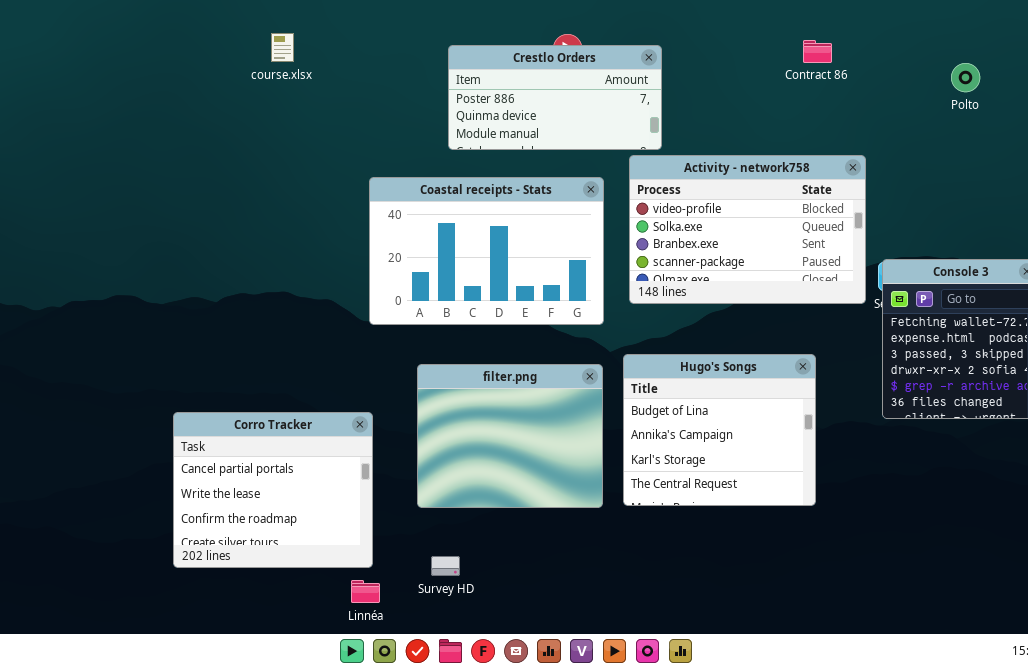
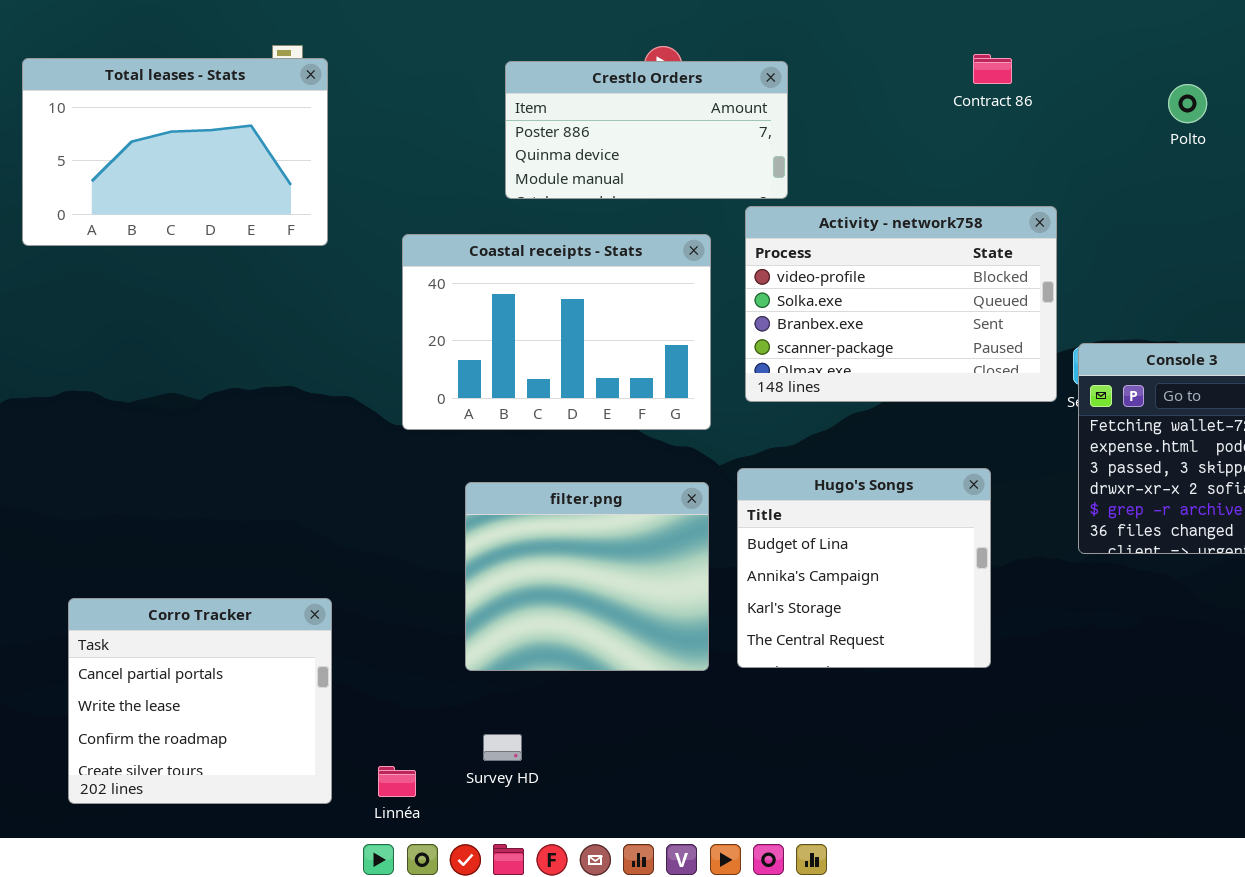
Total leases - Stats: none -> [22,58,328,246], opened
Corro Tracker: [173,412,373,568] -> [68,598,332,804], moved

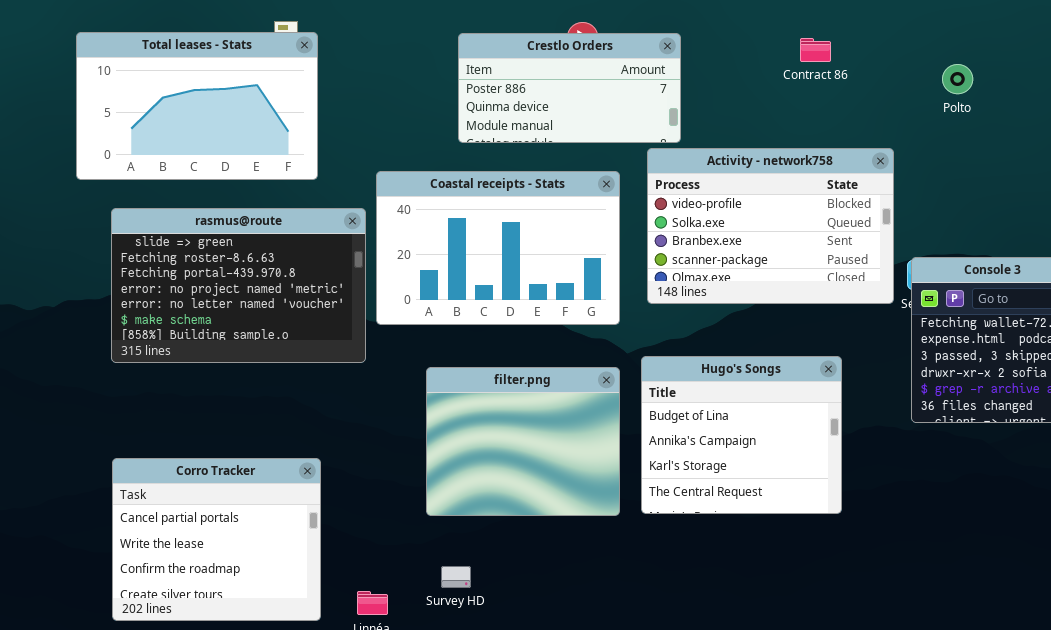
Contract 86: [973,54,1012,84] -> [800,38,831,62], moved
Polto: [1168,84,1207,123] -> [942,64,973,94], moved
rasmus@route: none -> [111,208,366,363], opened

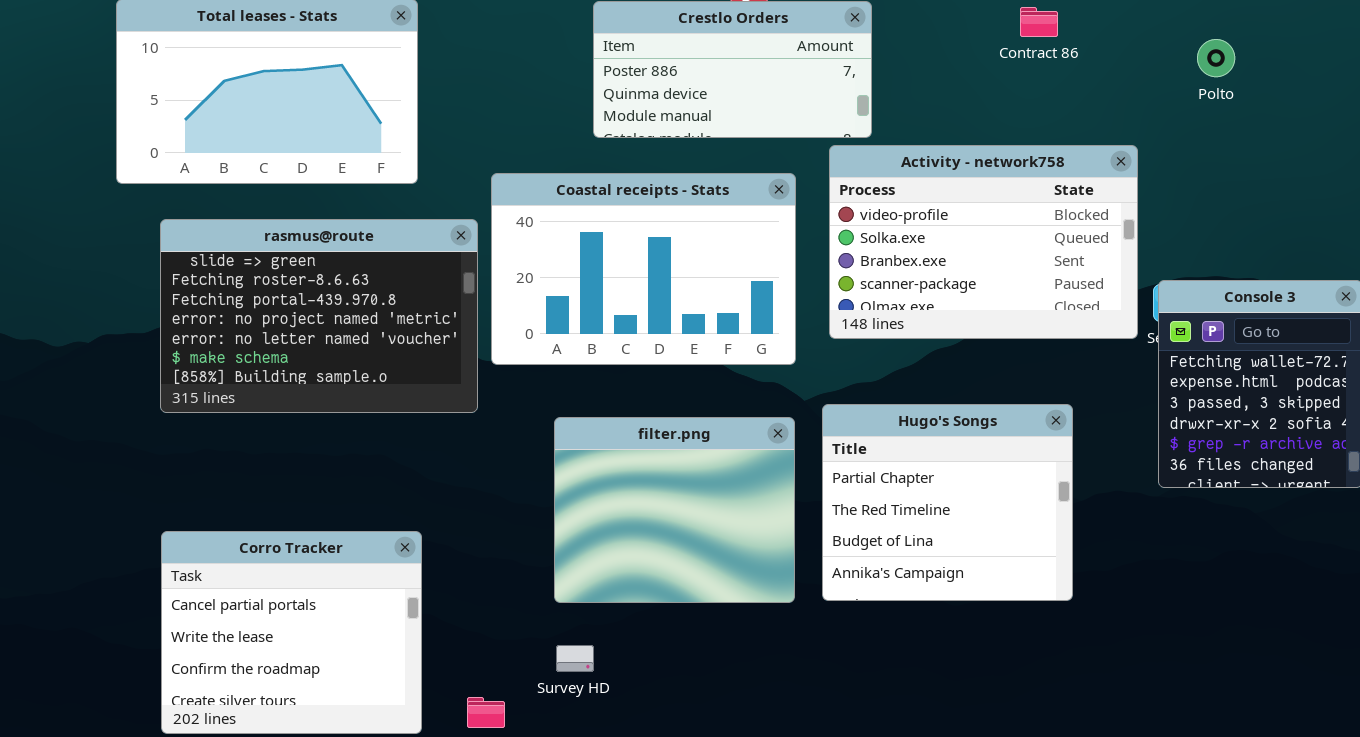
Hugo's Songs: [641,356,842,514] -> [822,404,1073,601], scrolled up 2 rows
Survey HD: [441,566,471,588] -> [556,645,594,672], moved

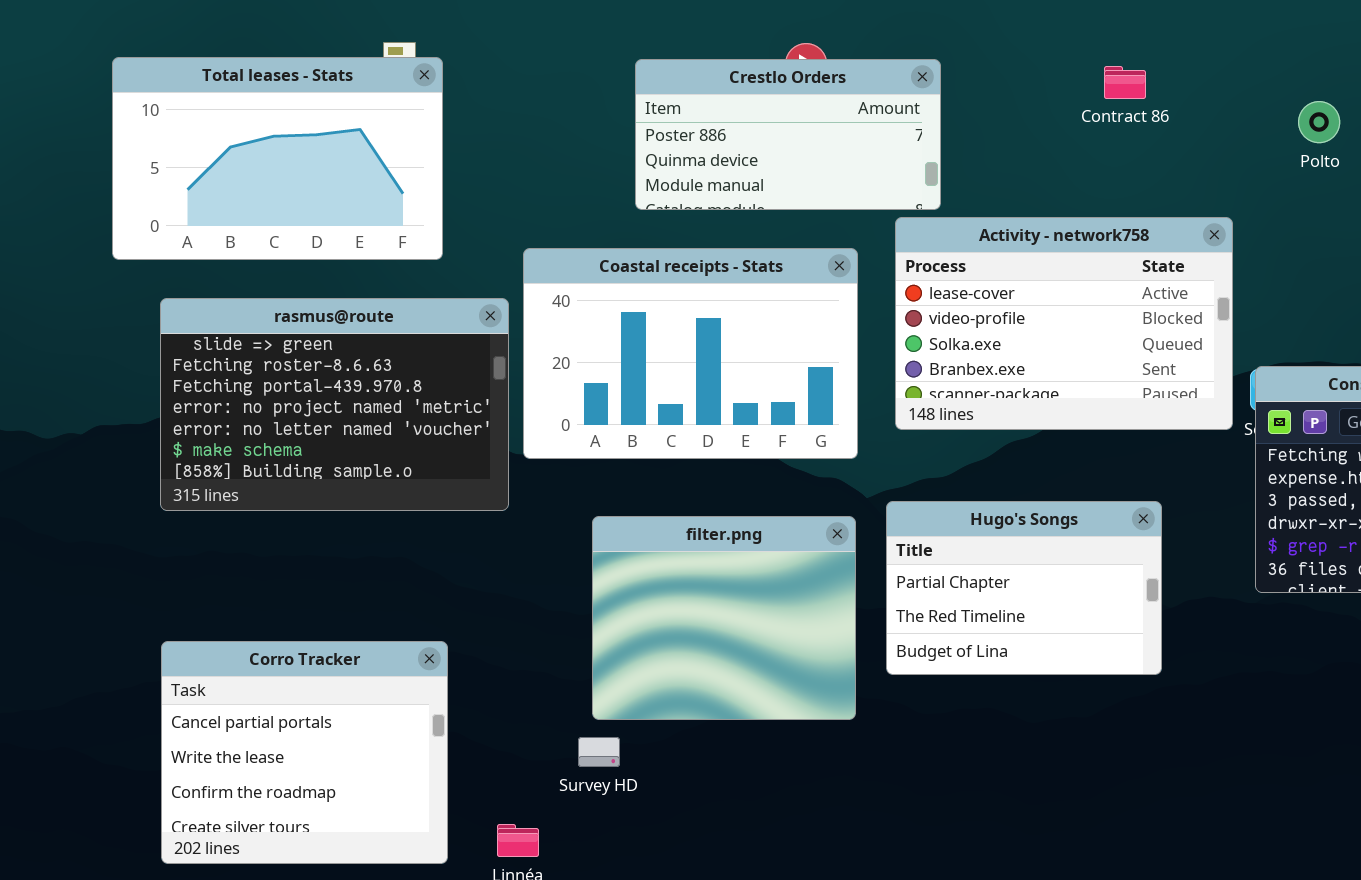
Activity - network758: [829,145,1138,339] -> [895,217,1233,430], scrolled up 1 row
Hugo's Songs: [822,404,1073,601] -> [886,501,1162,675], resized
Survey HD: [556,645,594,672] -> [578,737,620,767], moved

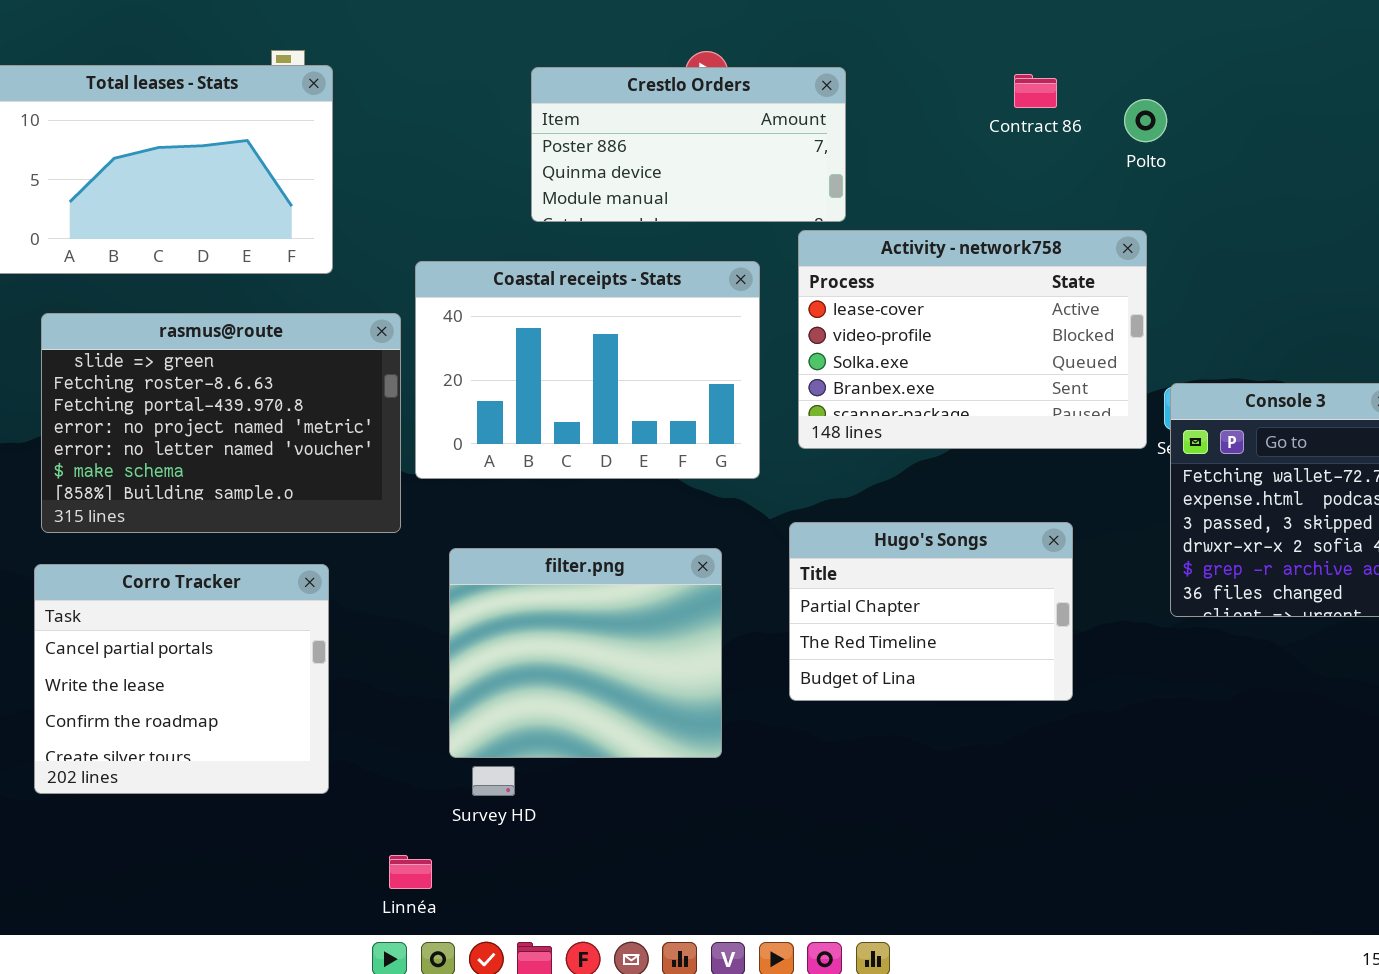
Polto: [1298,101,1340,143] -> [1124,99,1167,142], moved
filter.png: [592,516,856,720] -> [449,548,722,758], moved
Corro Tracker: [161,641,448,864] -> [34,564,329,794], moved

